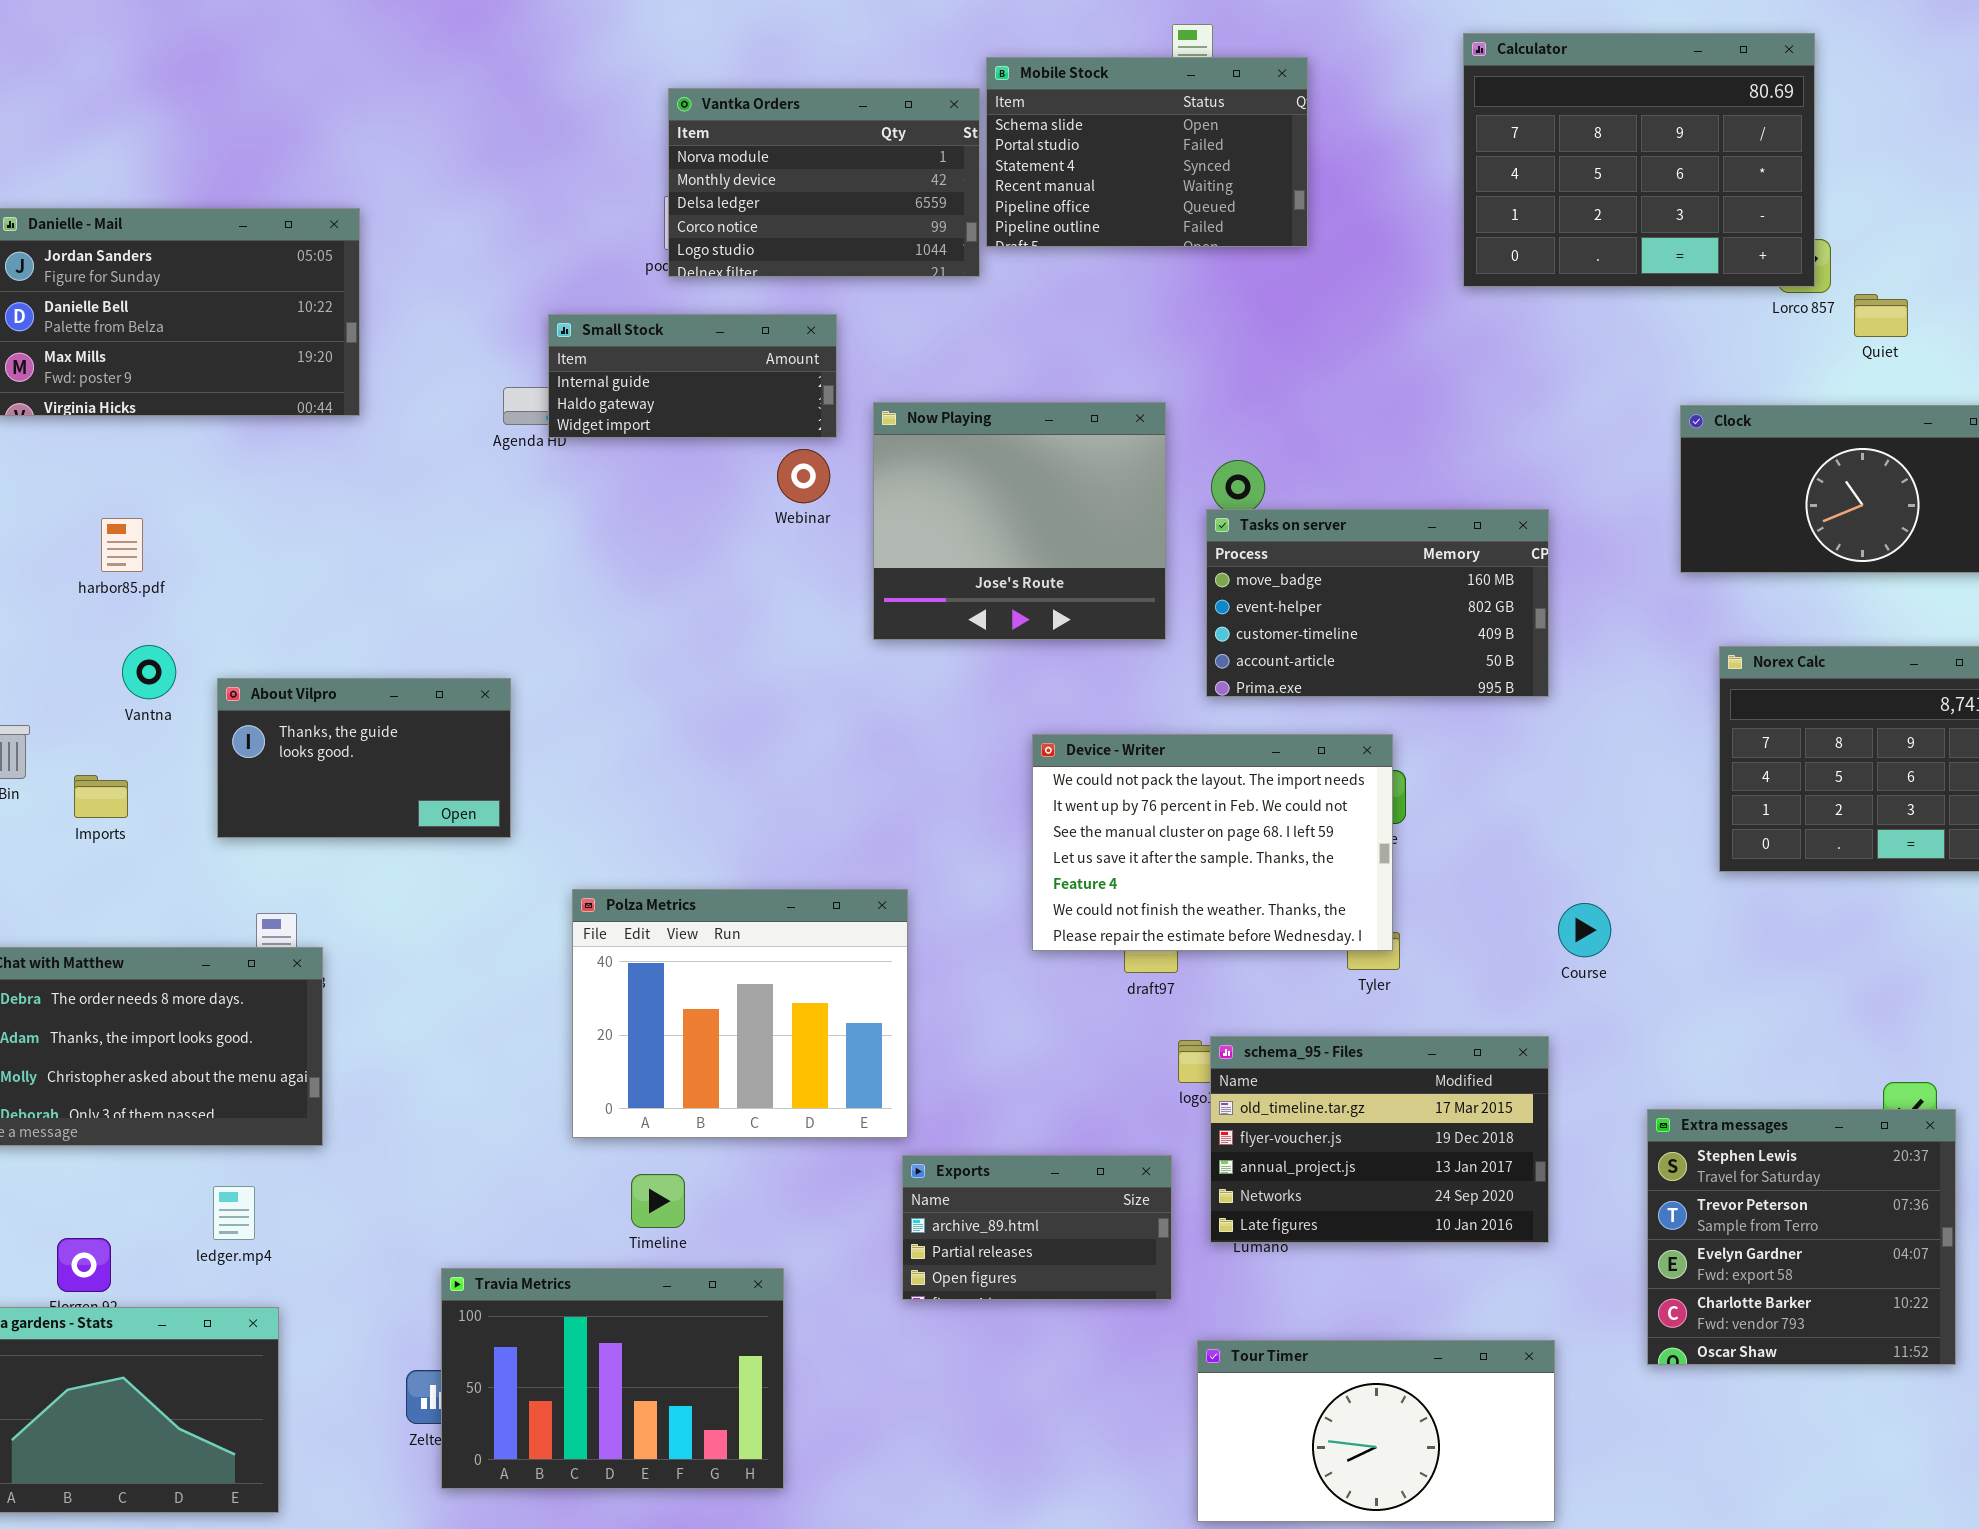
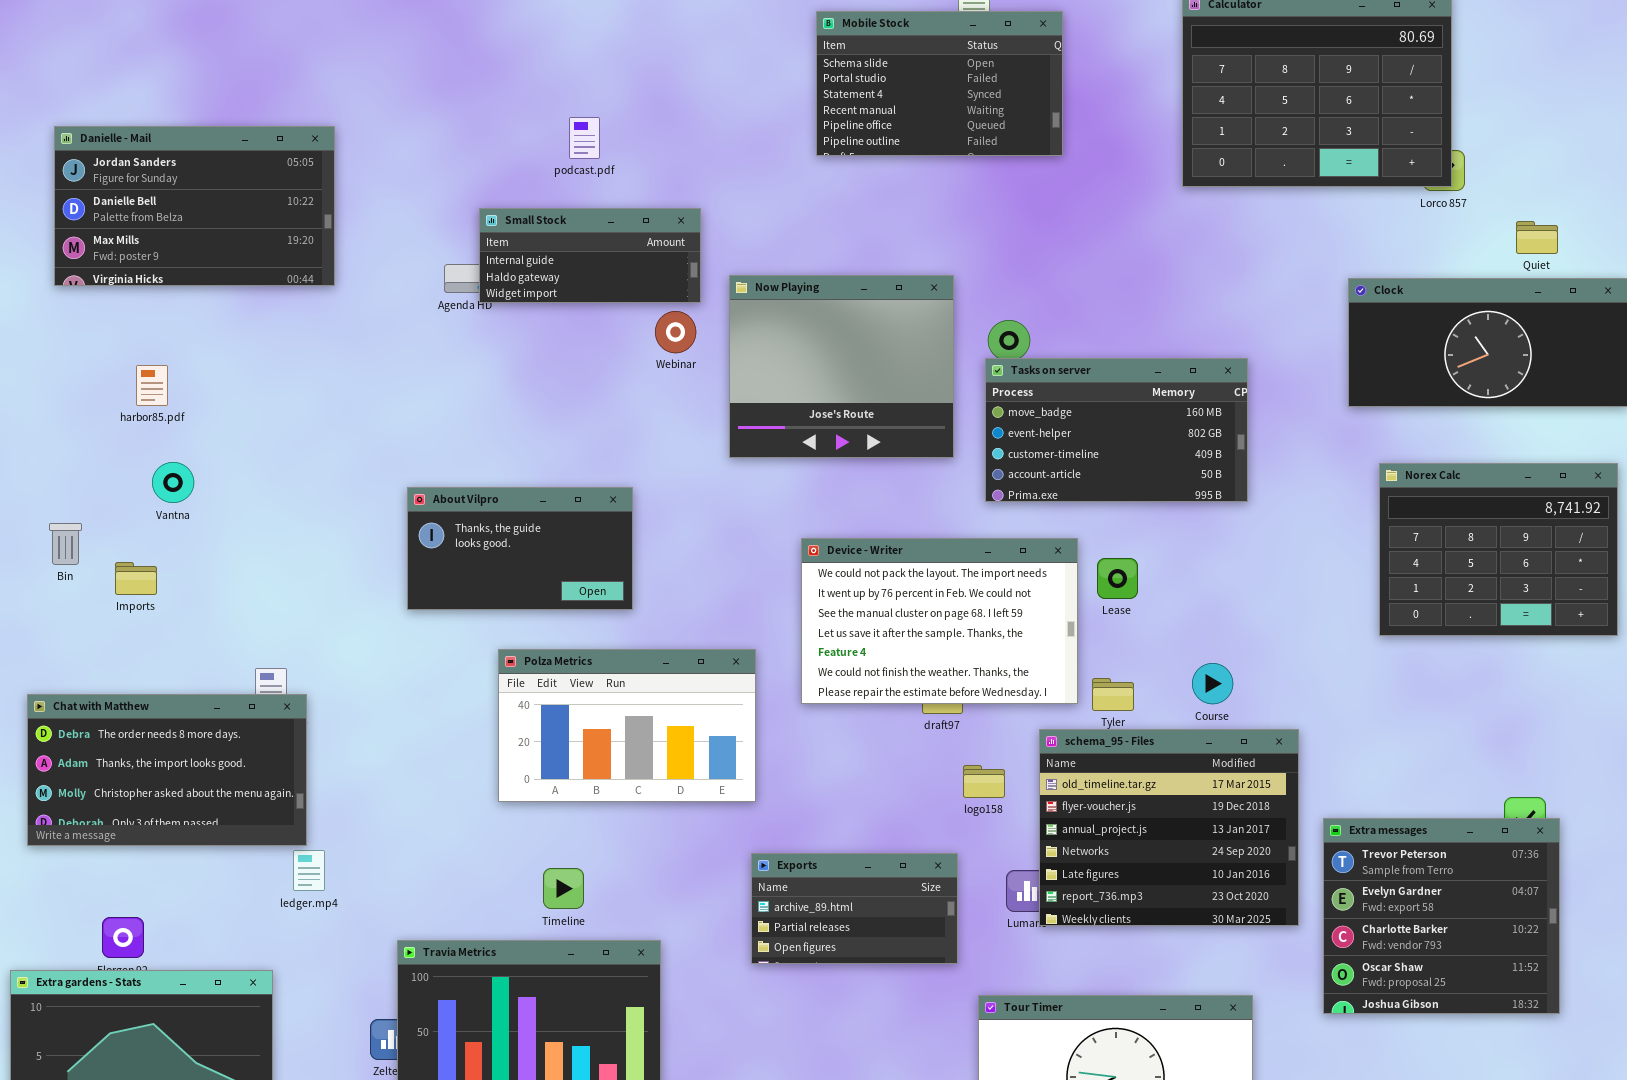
Vantka Orders: [668,88,980,277] -> none, closed
Quiet: [1854,294,1908,337] -> [1516,221,1558,254], moved
About Vilpro: [217,678,511,838] -> [407,487,633,610], moved
Device - Writer: [1032,734,1393,951] -> [801,538,1078,704], moved
Polza Metrics: [572,889,908,1138] -> [498,649,756,802], resized
Course: [1558,903,1611,957] -> [1192,663,1233,704], moved
schema_95 - Files: [1210,1036,1549,1243] -> [1039,729,1299,926], moved, resized
Extra messages: [1647,1109,1956,1365] -> [1323,818,1560,1014], scrolled down 1 row
ledger.mp4: [213,1186,255,1240] -> [293,850,325,891], moved

